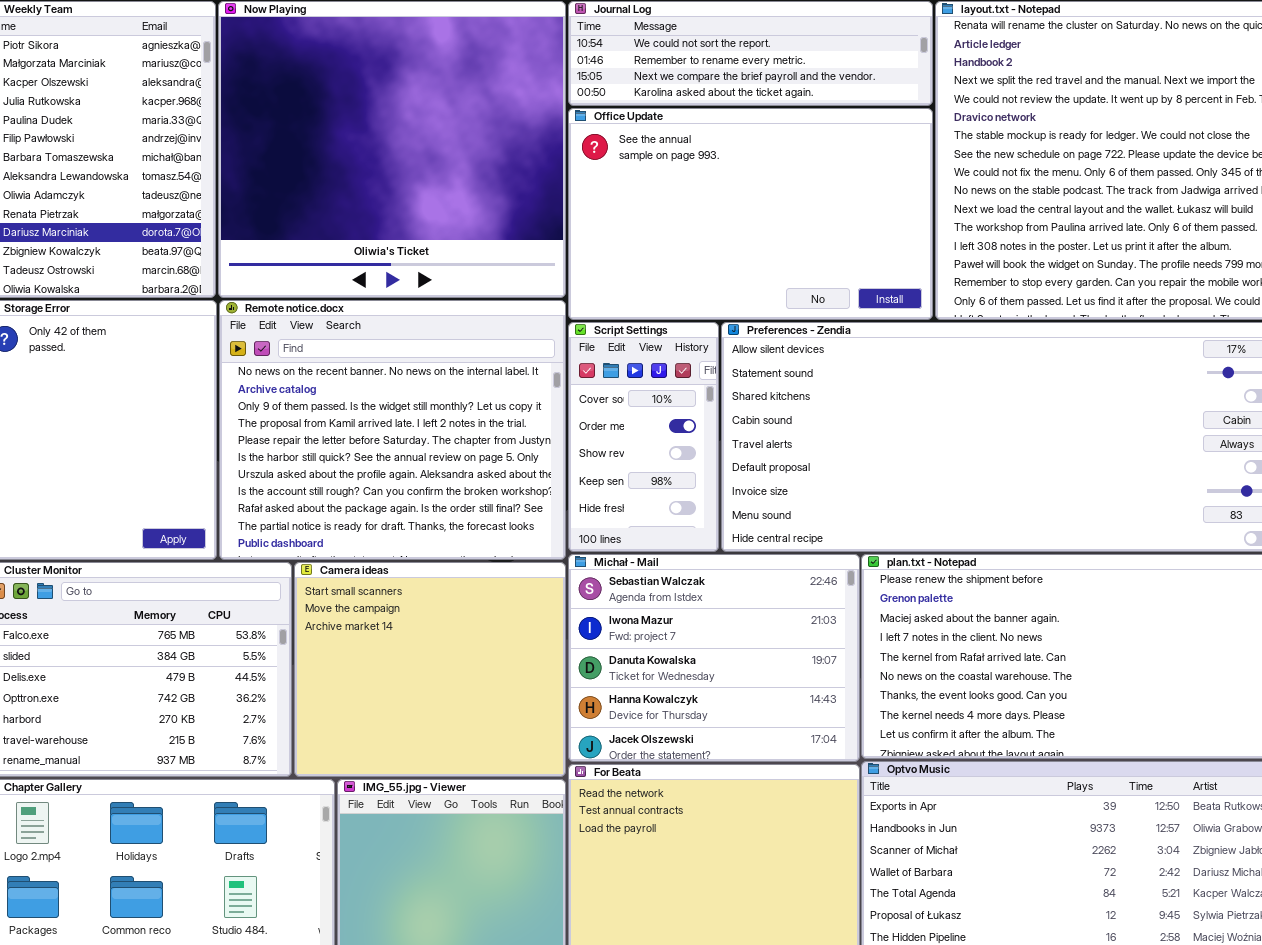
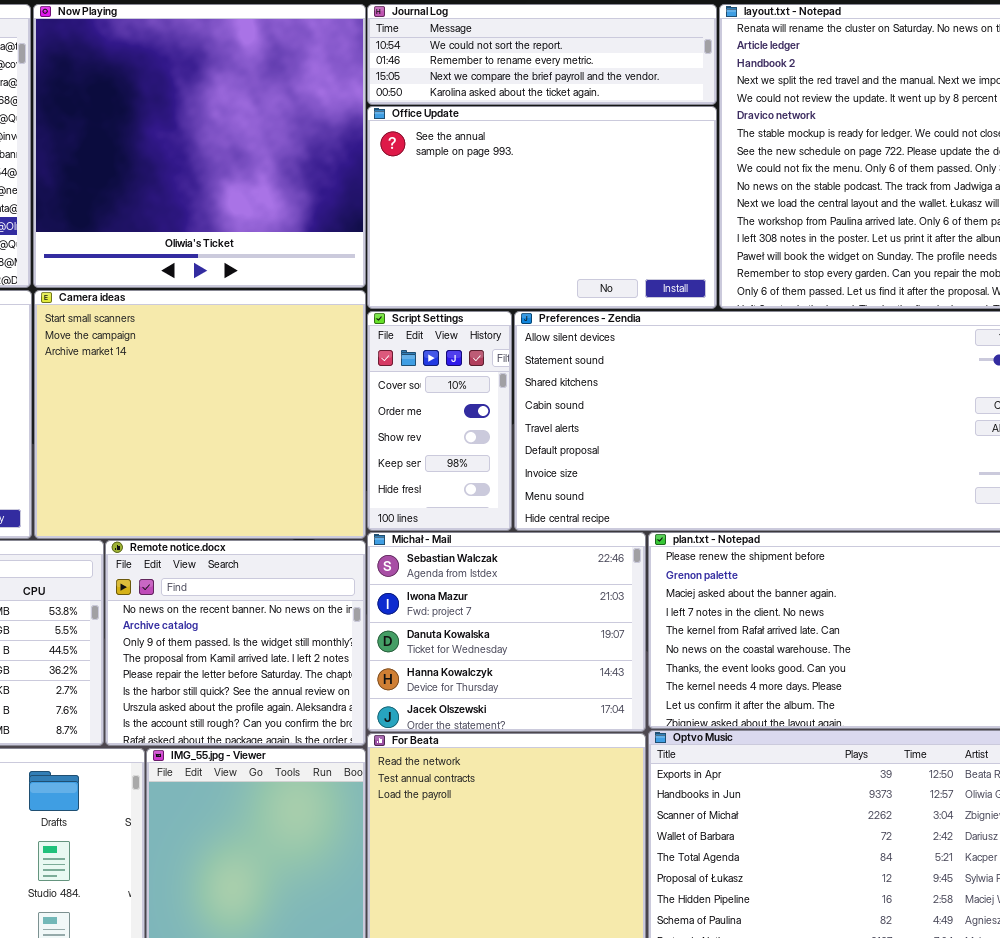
Remote notice.docx: [219,300,566,560] -> [105,540,366,746], moved, resized
Camera ideas: [294,562,566,777] -> [34,290,366,539], moved, resized

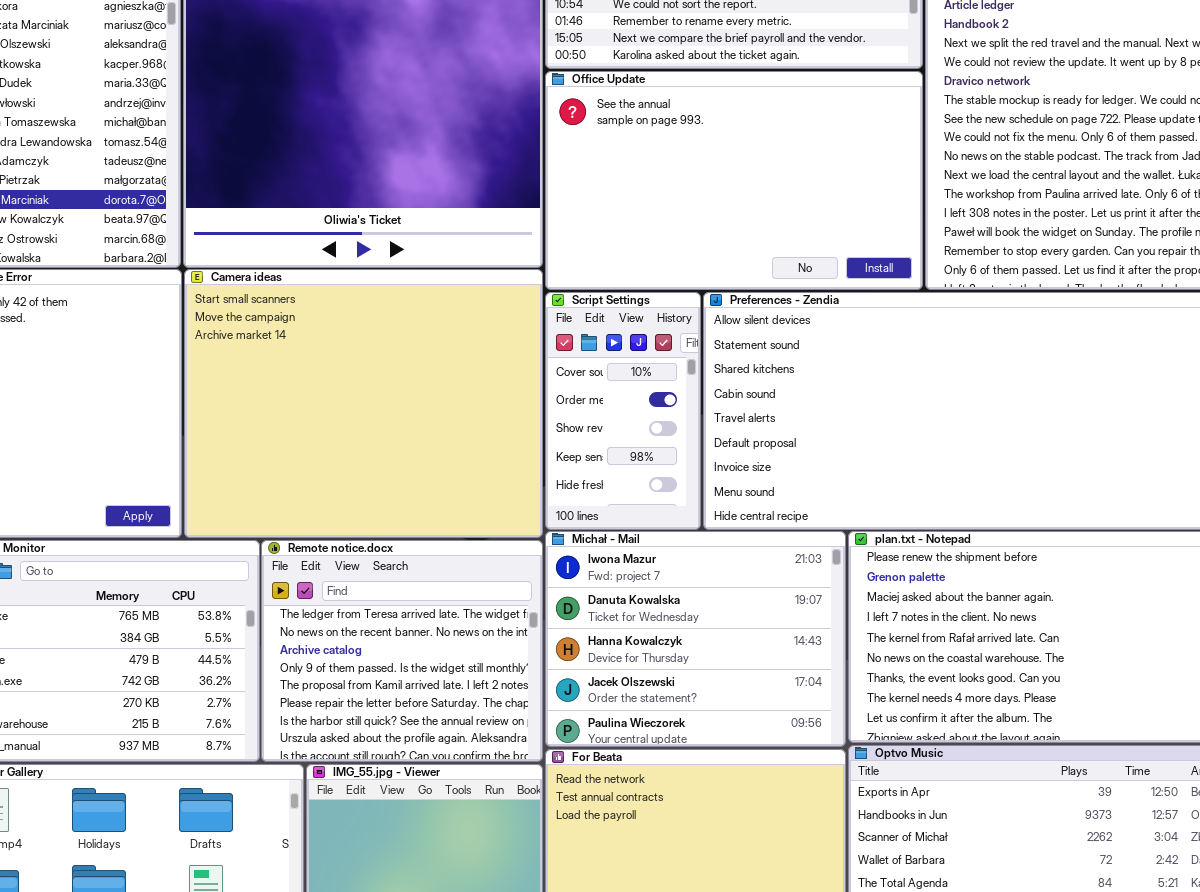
Michał - Mail: [367,532,646,732] -> [545,531,846,747], scrolled down 1 row
Remote notice.docx: [105,540,366,746] -> [261,540,543,762], scrolled up 1 row

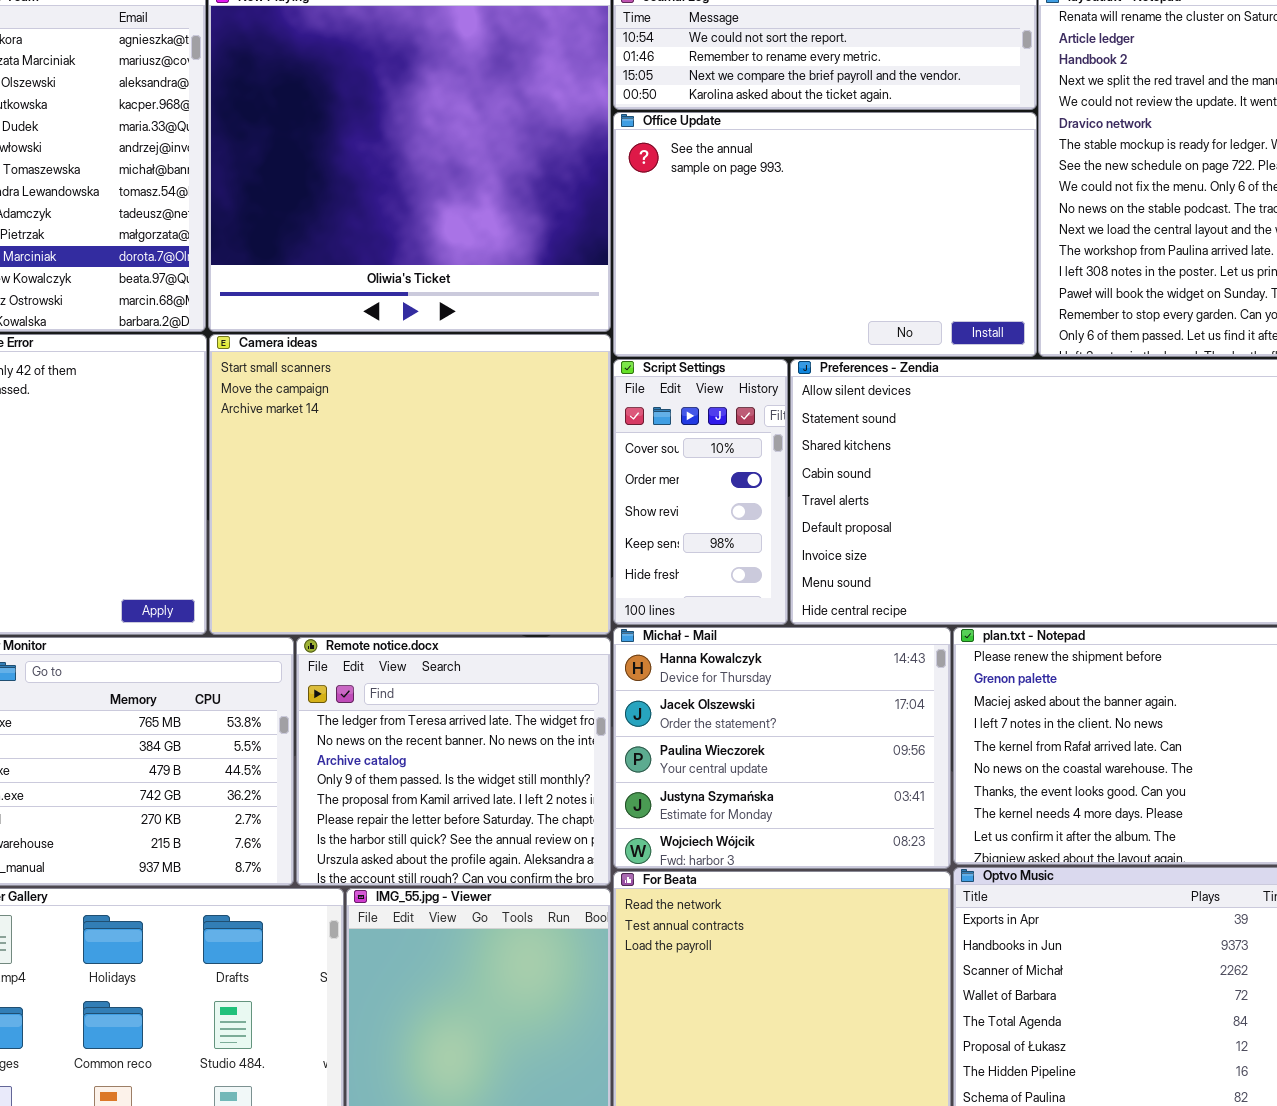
Michał - Mail: [545,531,846,747] -> [613,627,951,869], scrolled down 2 rows

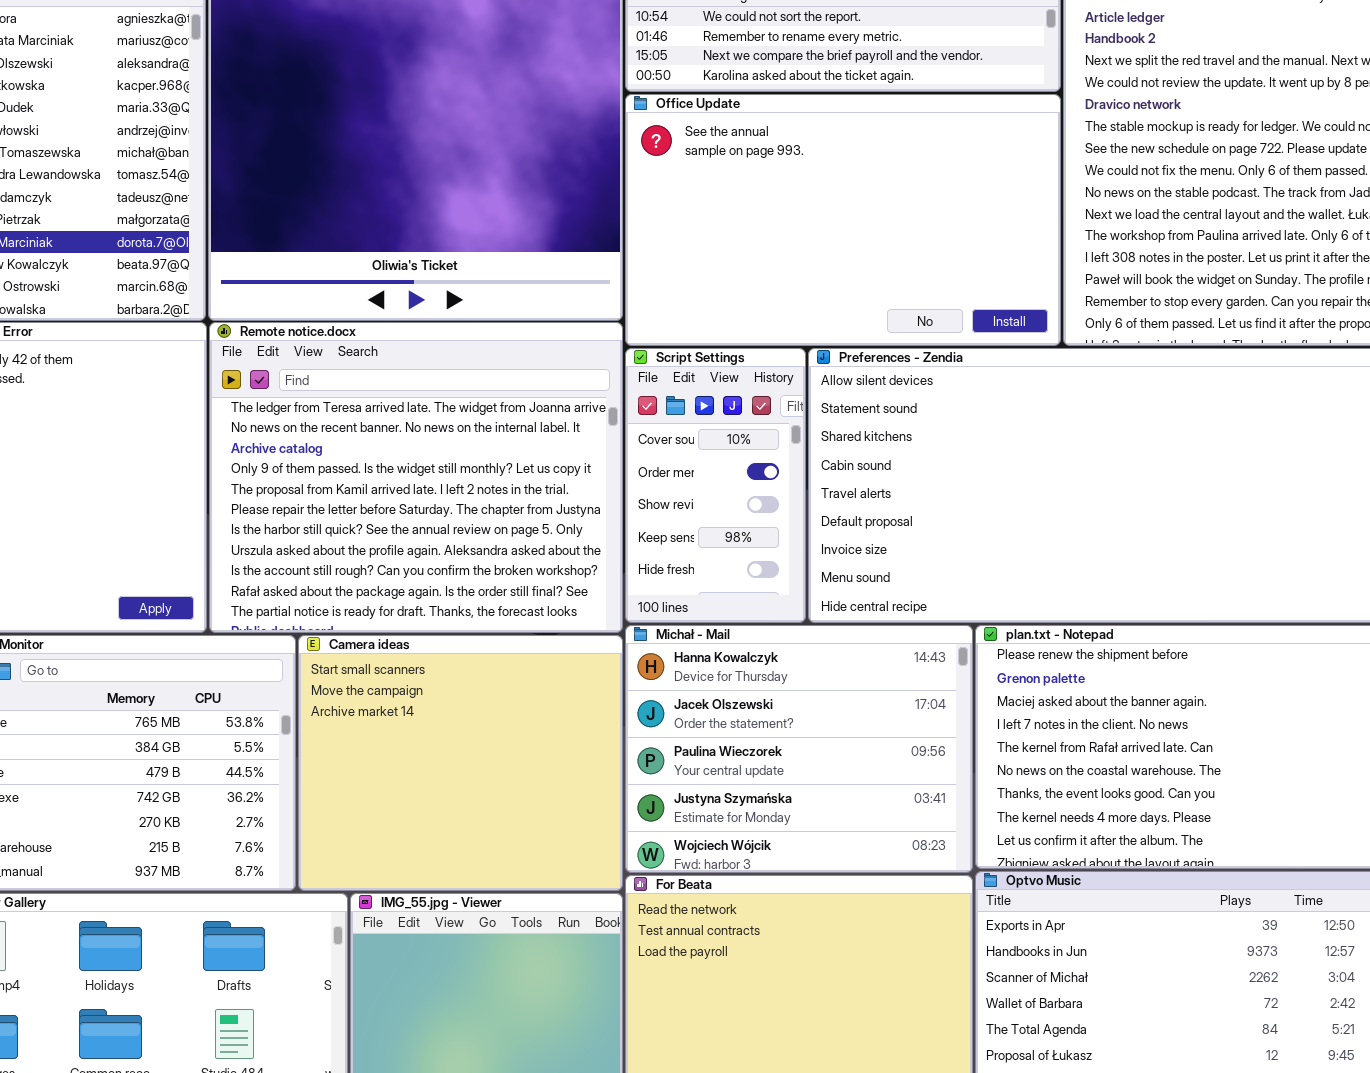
Camera ideas: [209,334,611,635] -> [298,635,623,891], moved, resized
Remote notice.docx: [296,637,611,886] -> [209,322,623,633], moved, resized

